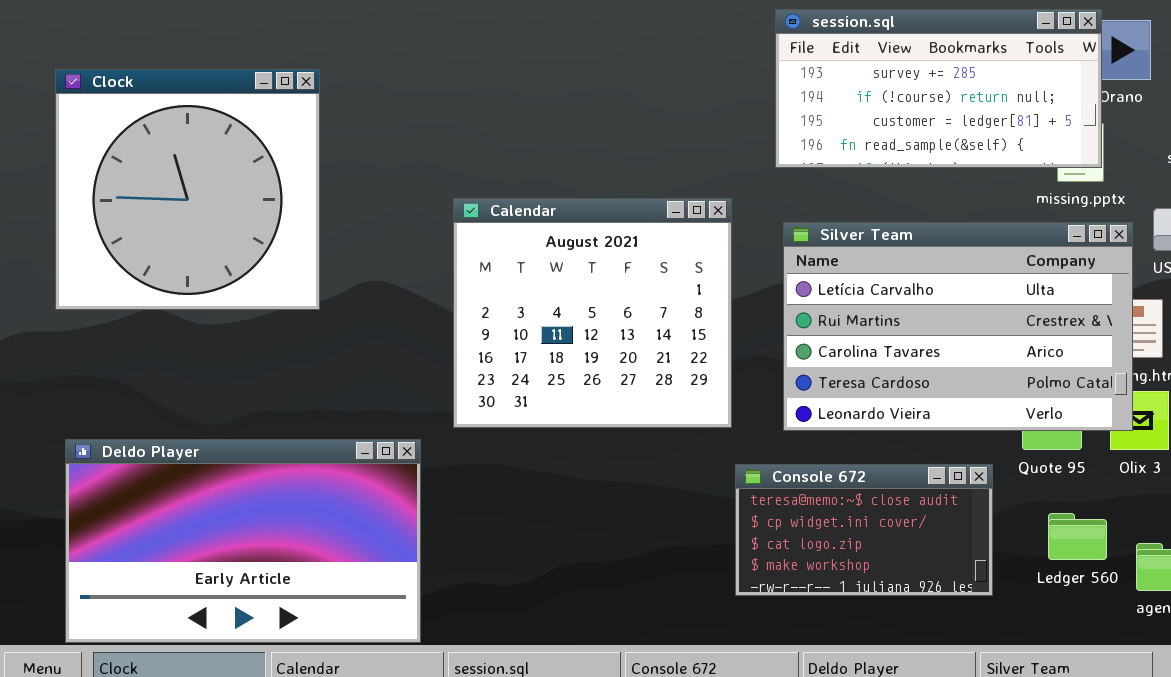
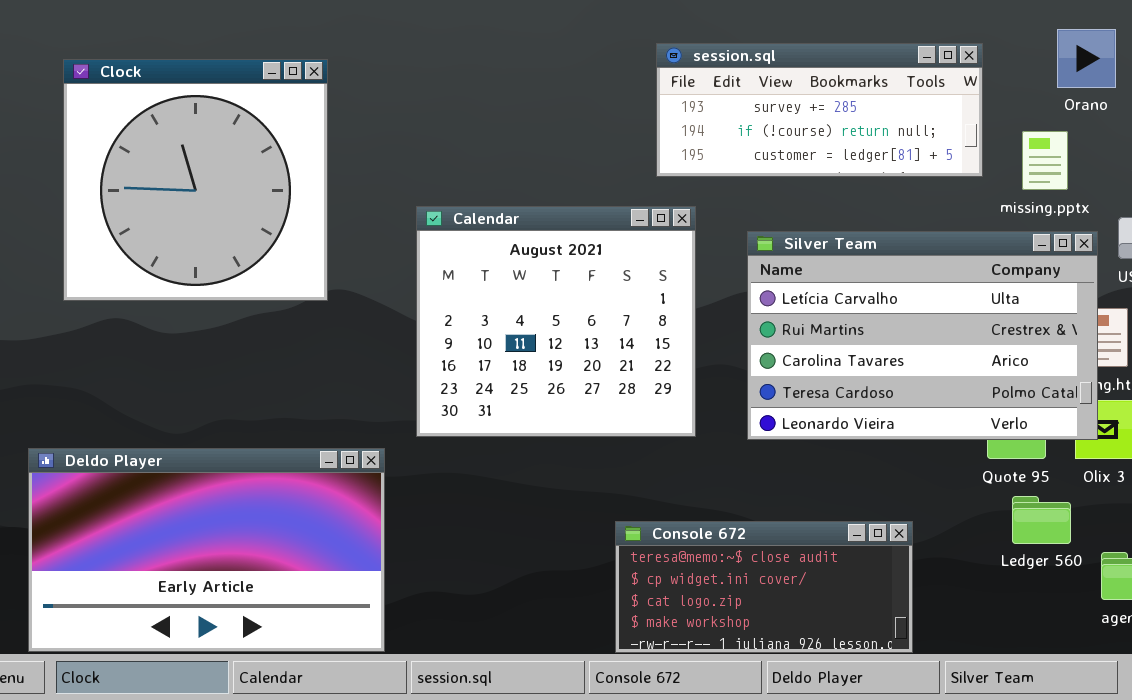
session.sql: [775,9,1102,168] -> [656,43,983,177], moved, resized
Clock: [55,69,320,310] -> [63,59,328,301], moved
Console 672: [735,464,993,596] -> [615,521,913,653], moved, resized
Ledger 560: [1048,513,1107,560] -> [1012,496,1071,544], moved

